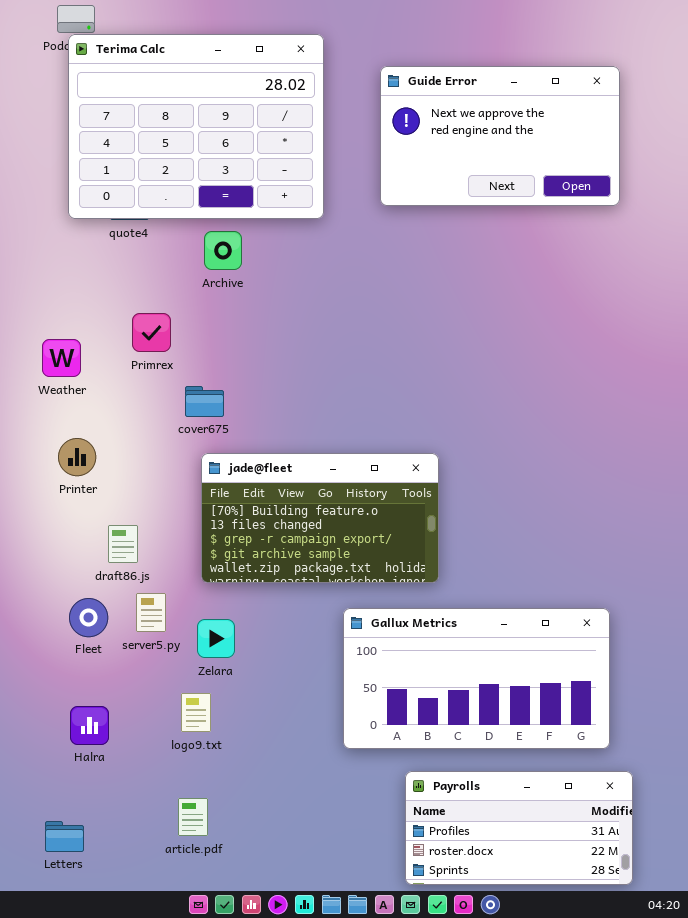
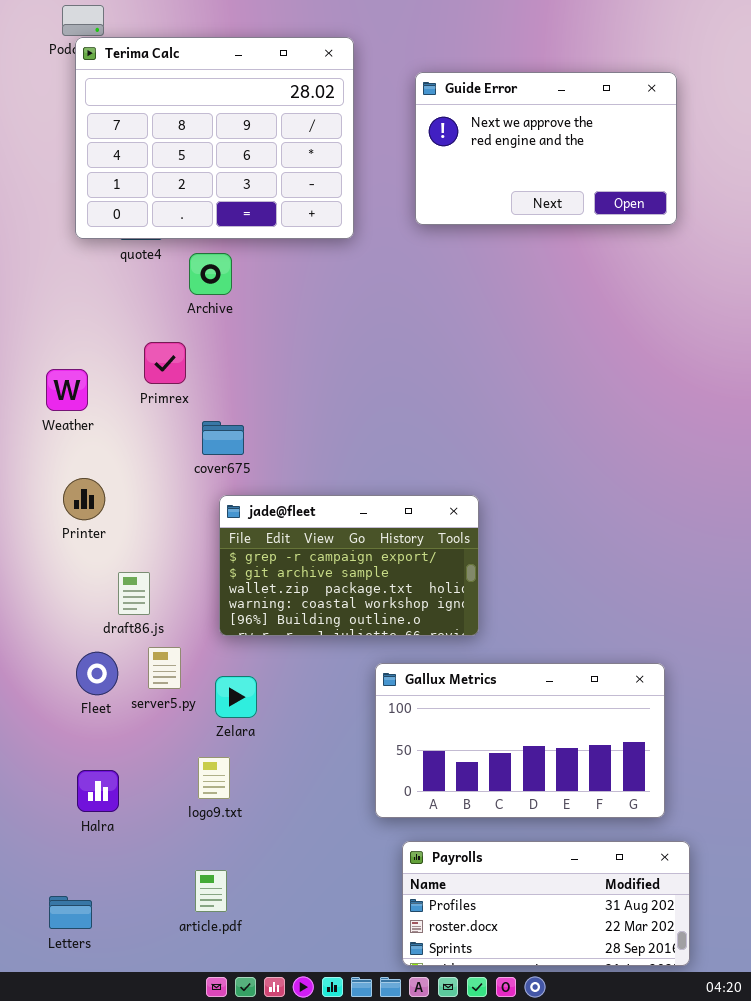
Archive: [204,231,242,270] -> [189,253,232,295], moved
jade@fleet: [201,453,439,583] -> [219,495,479,636], scrolled down 2 rows
Payrolls: [405,771,633,885] -> [402,841,690,966], resized

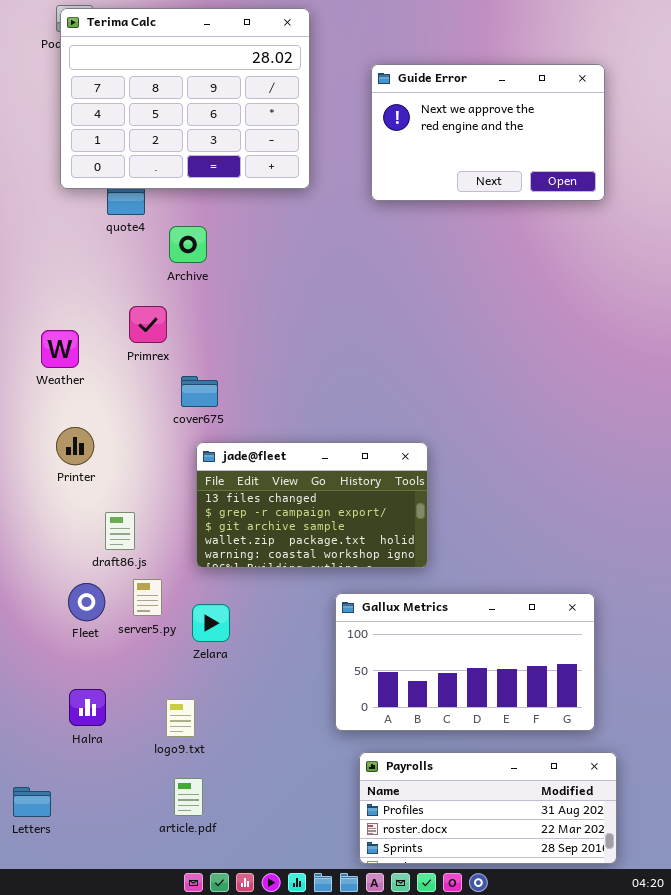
Terima Calc: [75,37,354,239] -> [60,8,310,189], moved
jade@fleet: [219,495,479,636] -> [196,442,428,568], scrolled up 1 row
logo9.txt: [198,757,230,799] -> [166,699,195,737], moved
Letters: [49,896,92,929] -> [13,787,51,817], moved

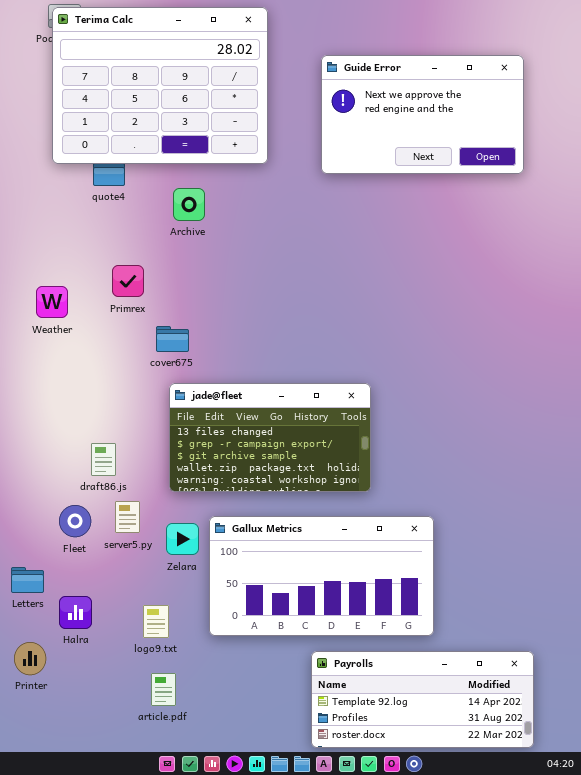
Archive: [169,226,207,263] -> [173,188,205,221], moved
Printer: [56,427,94,465] -> [14,642,46,675], moved
Gallux Metrics: [335,593,595,731] -> [209,516,434,636], moved
Payrolls: [359,752,617,864] -> [311,651,534,748], scrolled up 1 row
Letters: [13,787,51,817] -> [11,567,44,593], moved

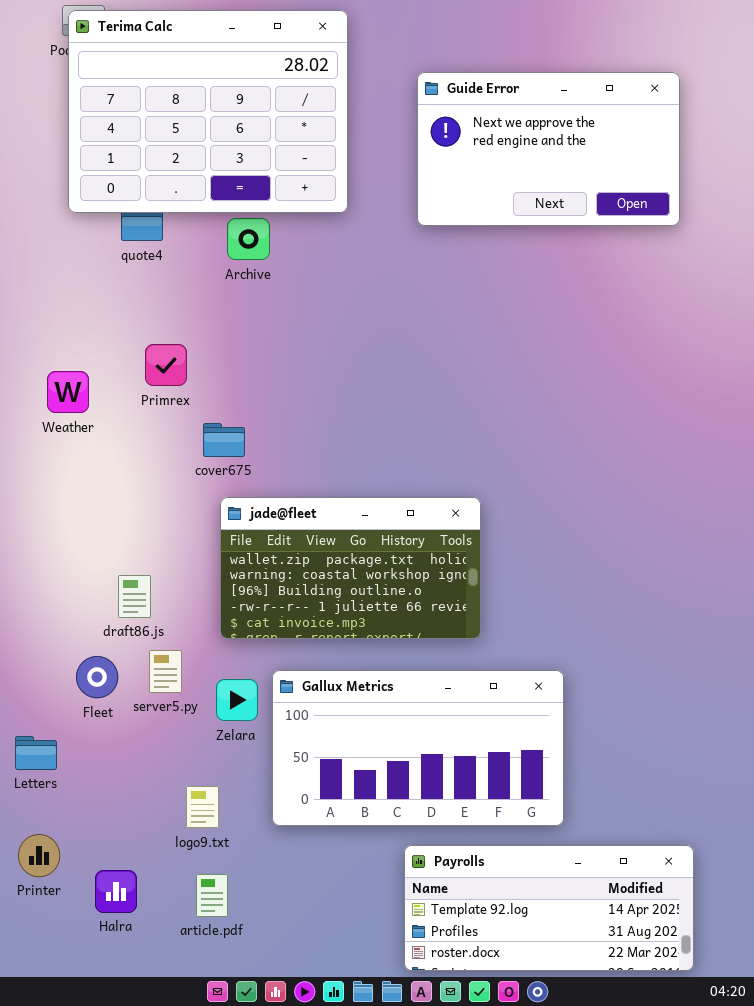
Archive: [173,188,205,221] -> [227,218,270,260], moved
jade@fleet: [169,383,371,492] -> [220,497,481,639], scrolled down 3 rows
Halra: [59,596,92,629] -> [95,870,137,913], moved

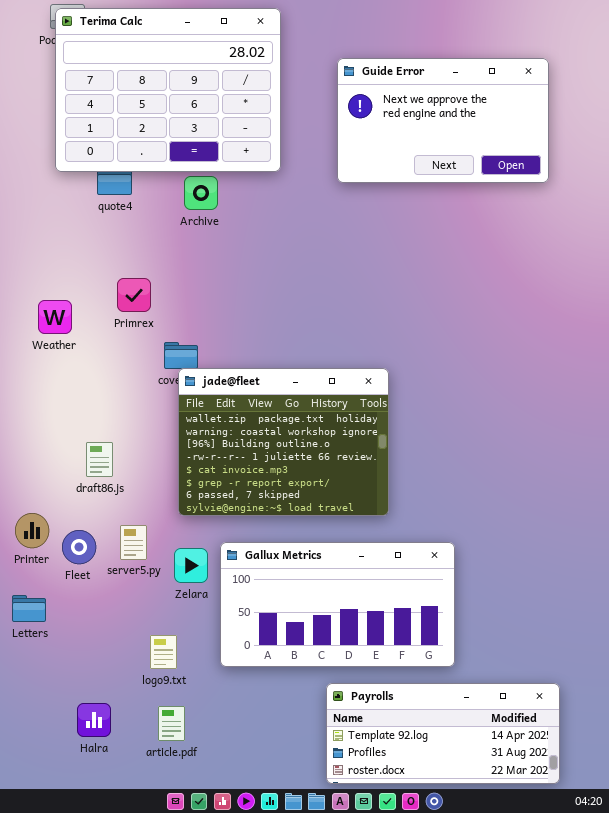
jade@fleet: [220,497,481,639] -> [178,368,389,516], resized
draft86.js: [118,575,151,618] -> [86,442,113,477], moved
Printer: [18,834,60,877] -> [15,513,49,548], moved

